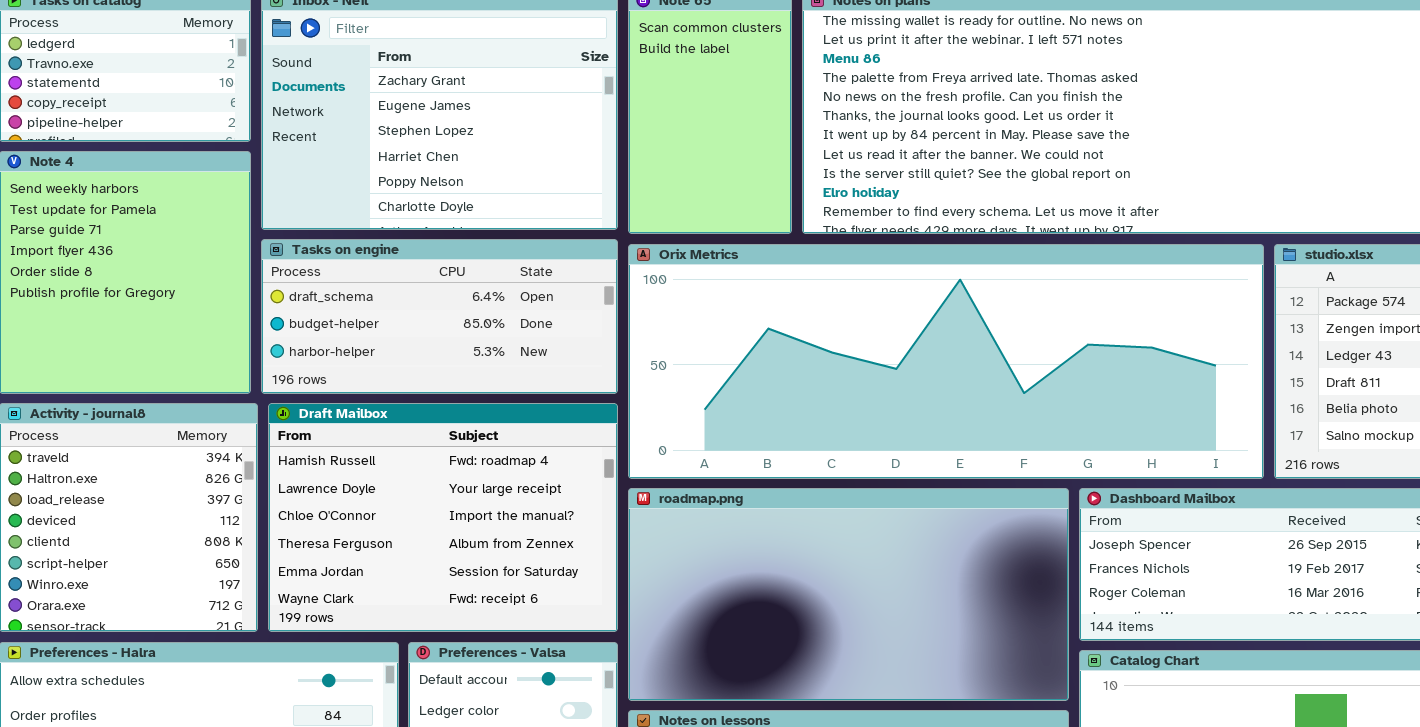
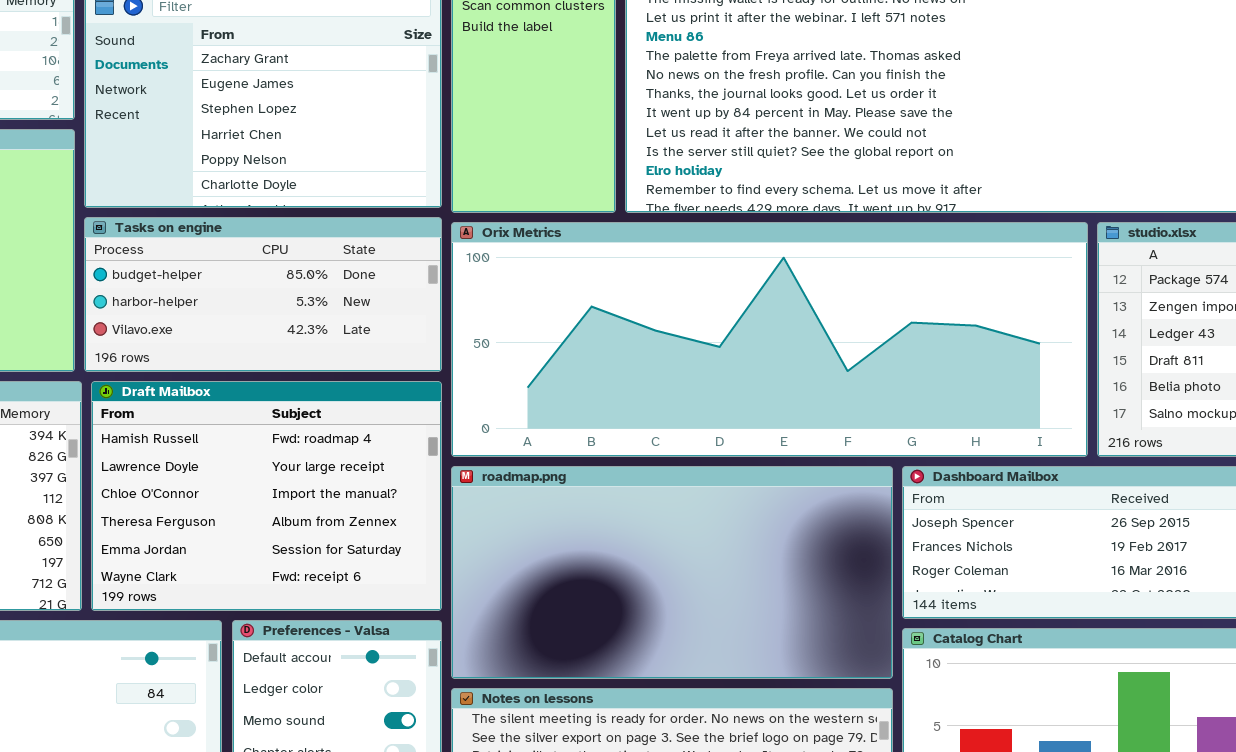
Tasks on engine: [261,239,618,394] -> [84,217,442,372], scrolled down 1 row

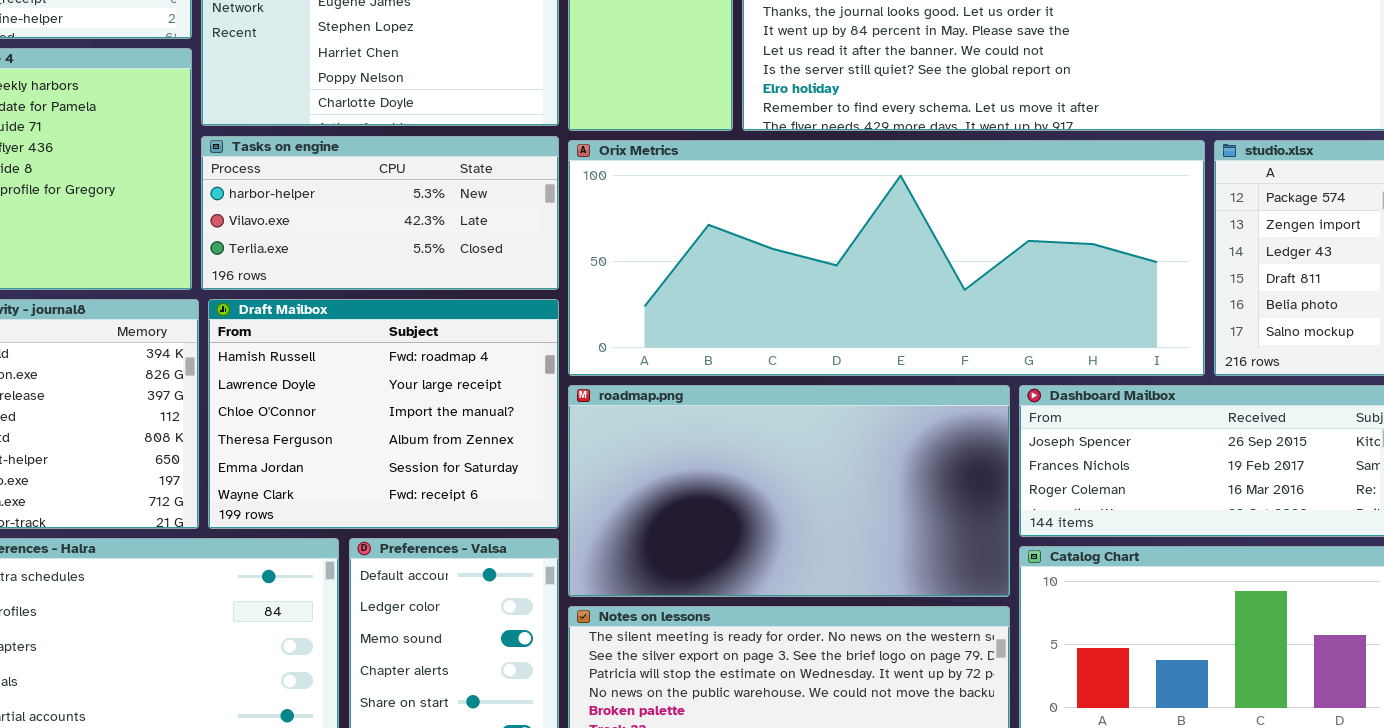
Tasks on engine: [84,217,442,372] -> [201,136,559,290], scrolled down 1 row

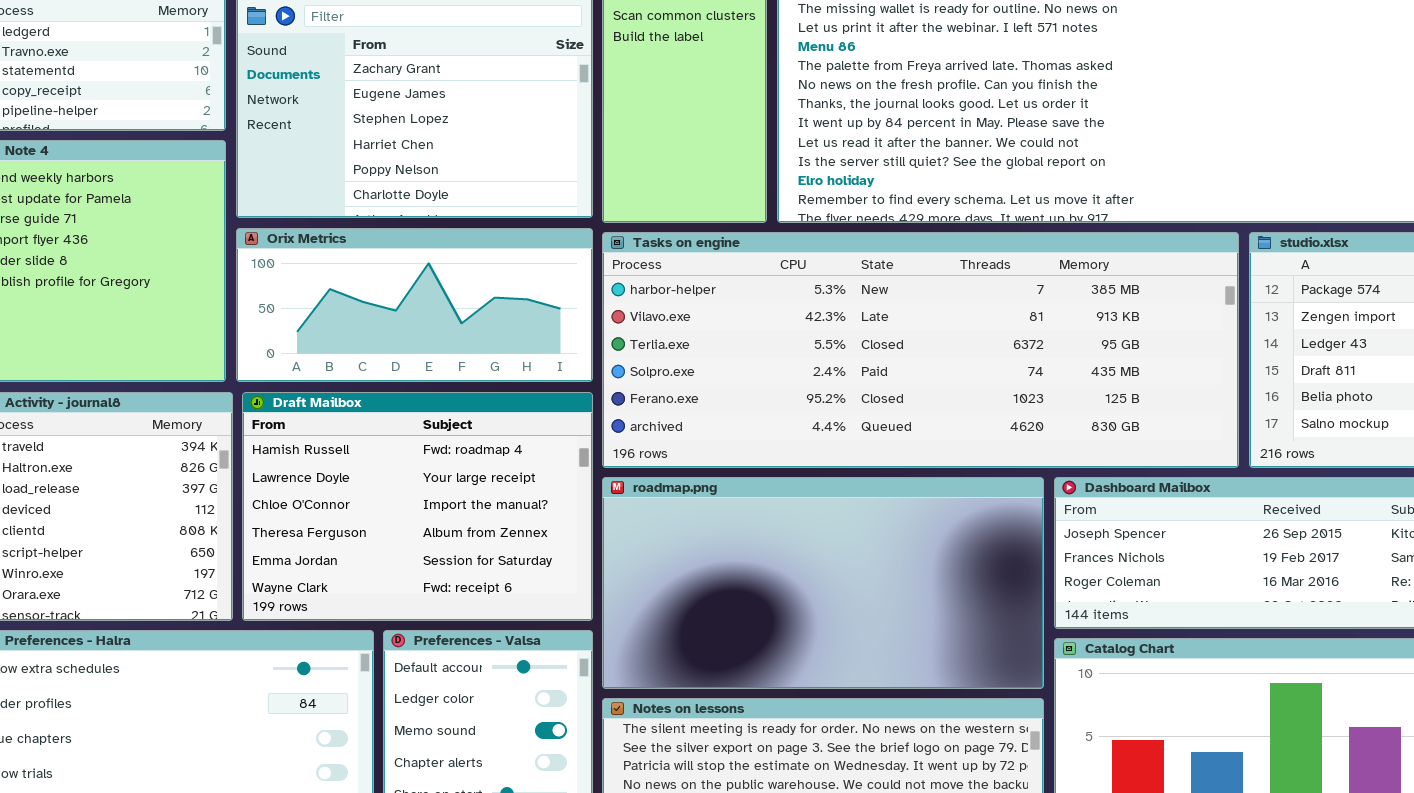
Tasks on engine: [201,136,559,290] -> [602,232,1239,468], moved, resized
Orix Metrics: [568,140,1205,376] -> [236,228,593,382], moved, resized

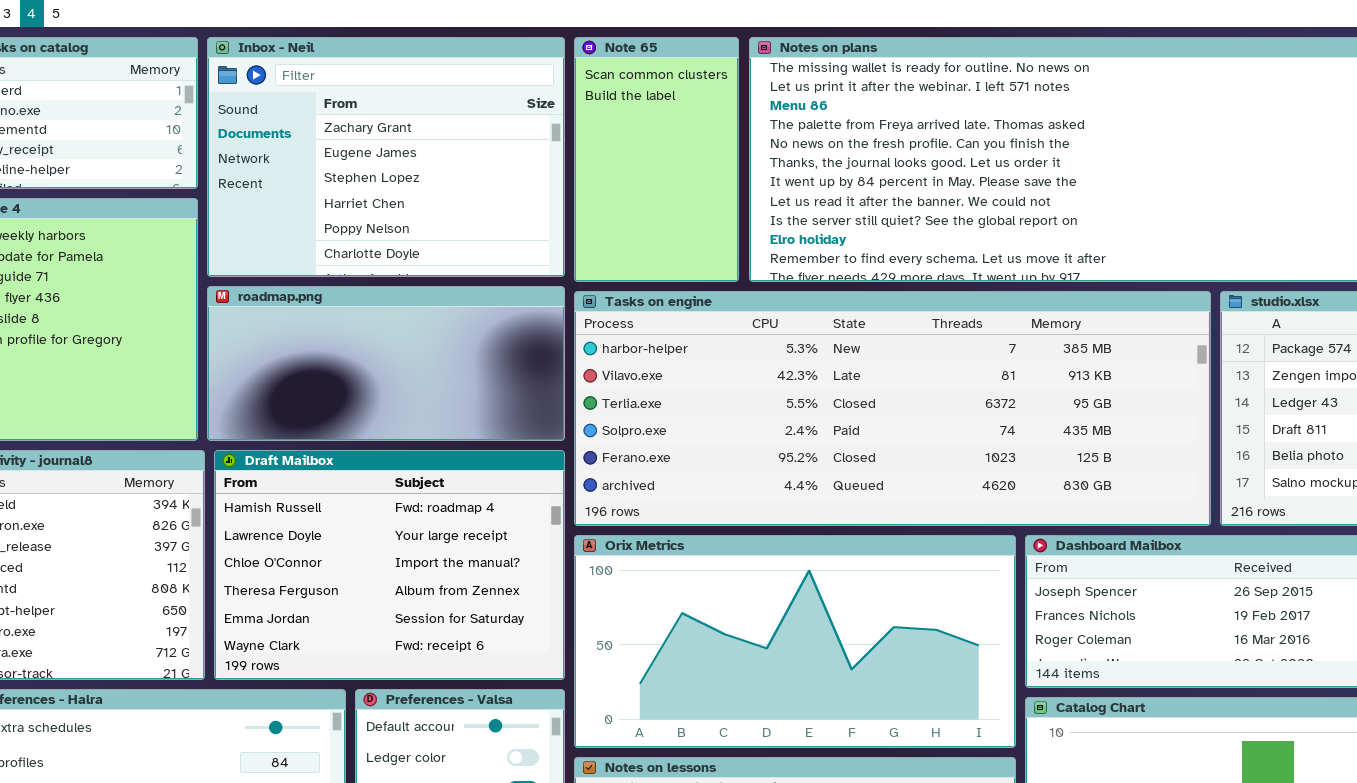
Orix Metrics: [236,228,593,382] -> [574,535,1016,748], moved, resized
roadmap.png: [602,477,1044,689] -> [207,286,565,441], moved, resized

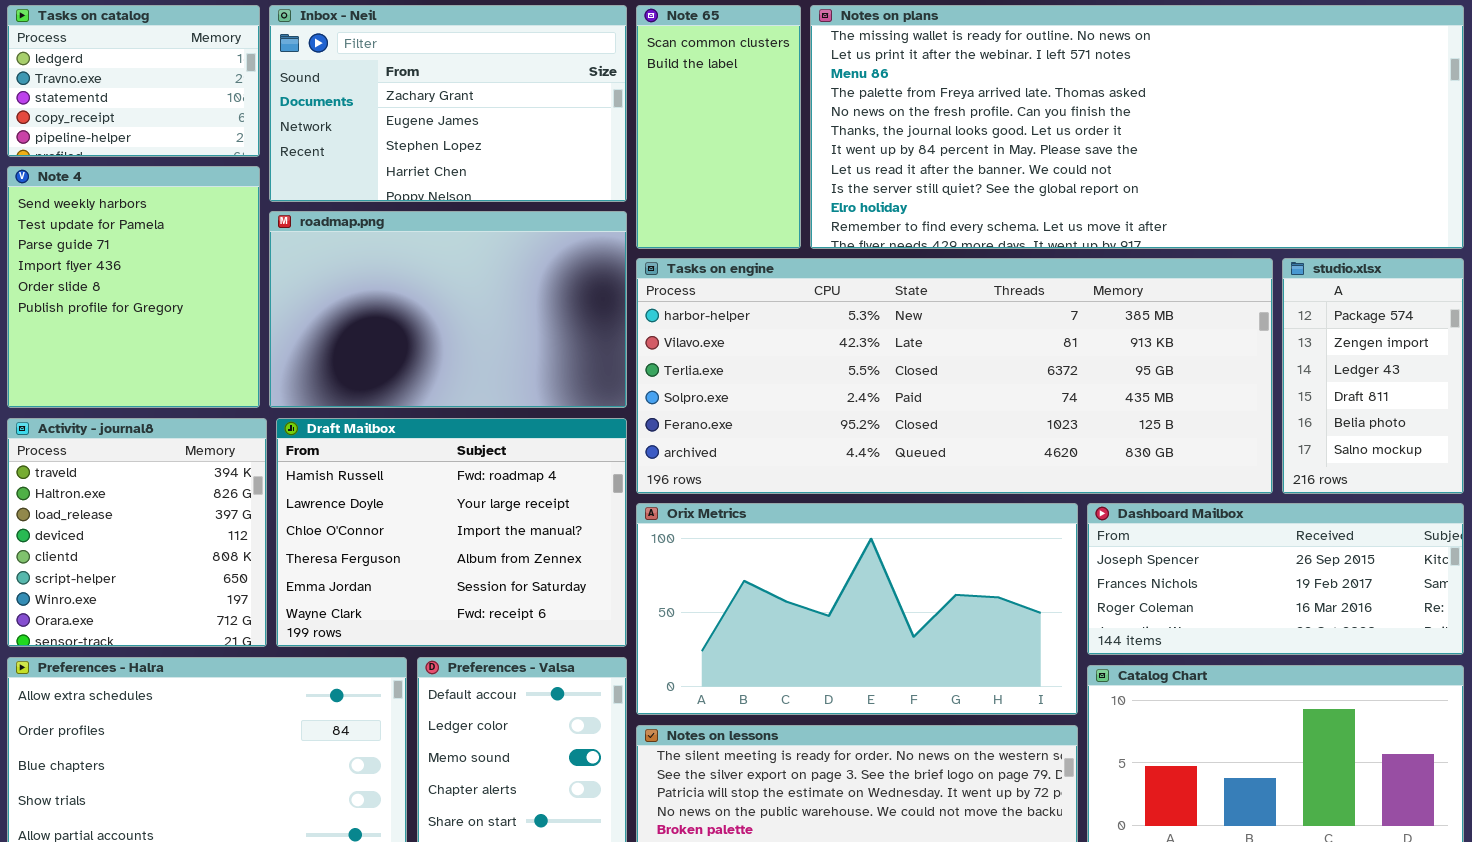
Inbox - Neil: [207,37,565,277] -> [269,5,627,202], resized
roadmap.png: [207,286,565,441] -> [269,211,627,408], resized

